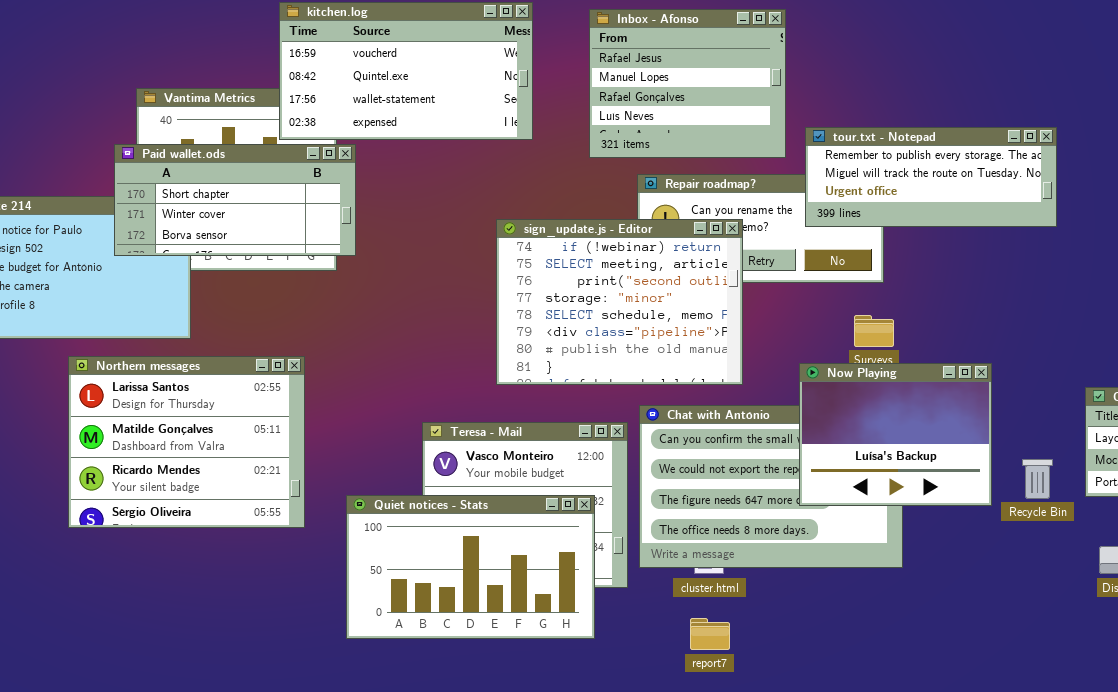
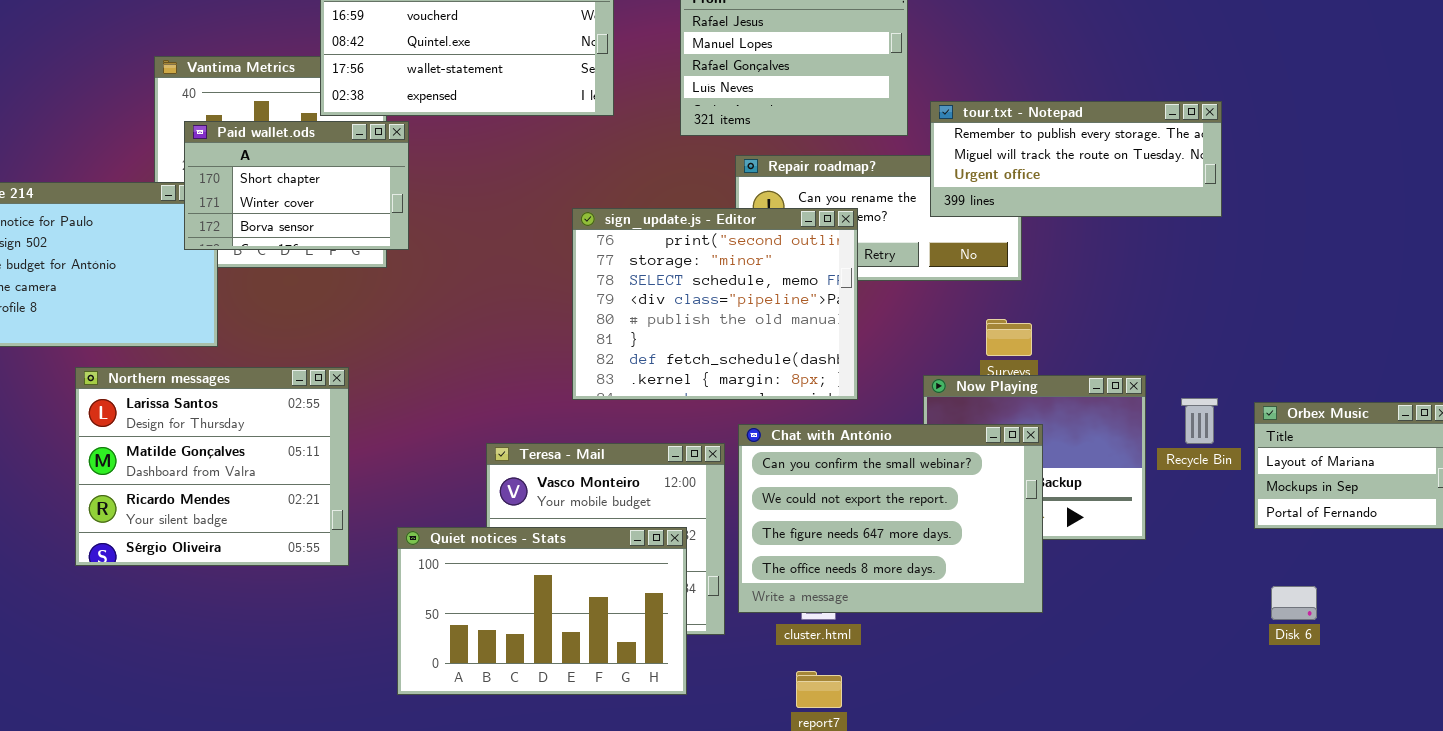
Paid wallet.ods: [114,144,356,256] -> [184,121,409,250], resized
sign_update.js - Editor: [496,219,743,385] -> [572,208,858,400], scrolled down 2 rows
Chat with António: [639,405,903,568] -> [738,424,1043,613], raised
Recycle Bin: [1022,459,1053,499] -> [1181,398,1218,444], moved

